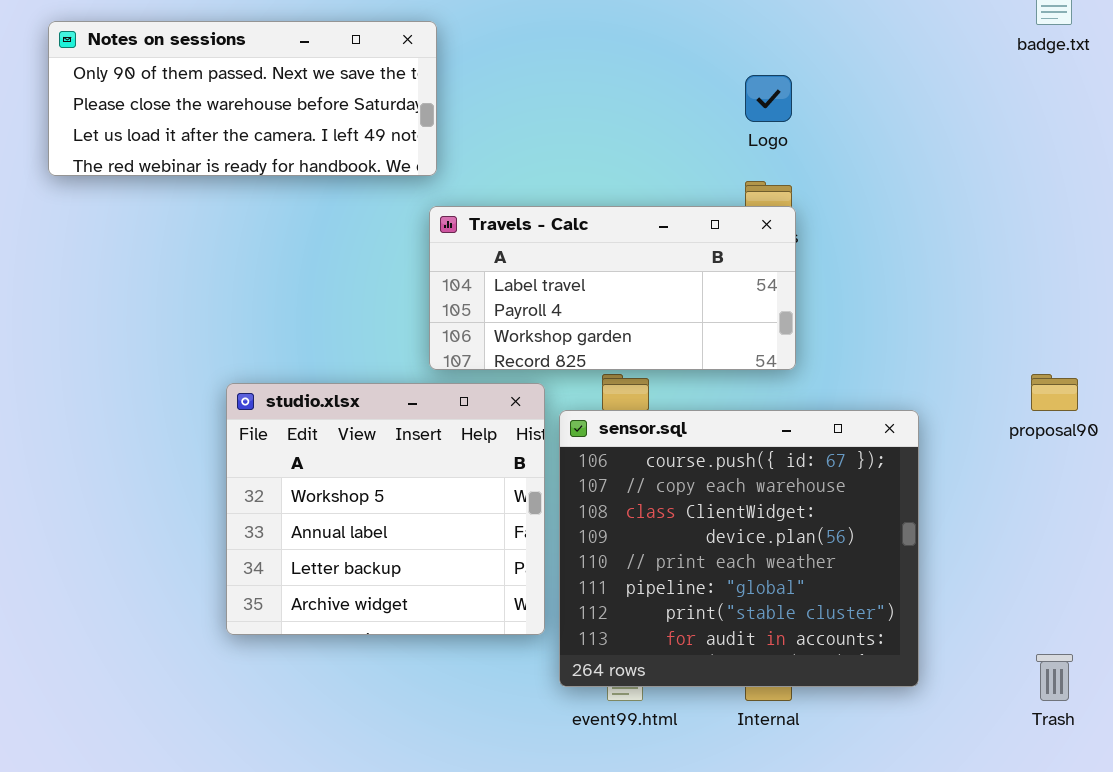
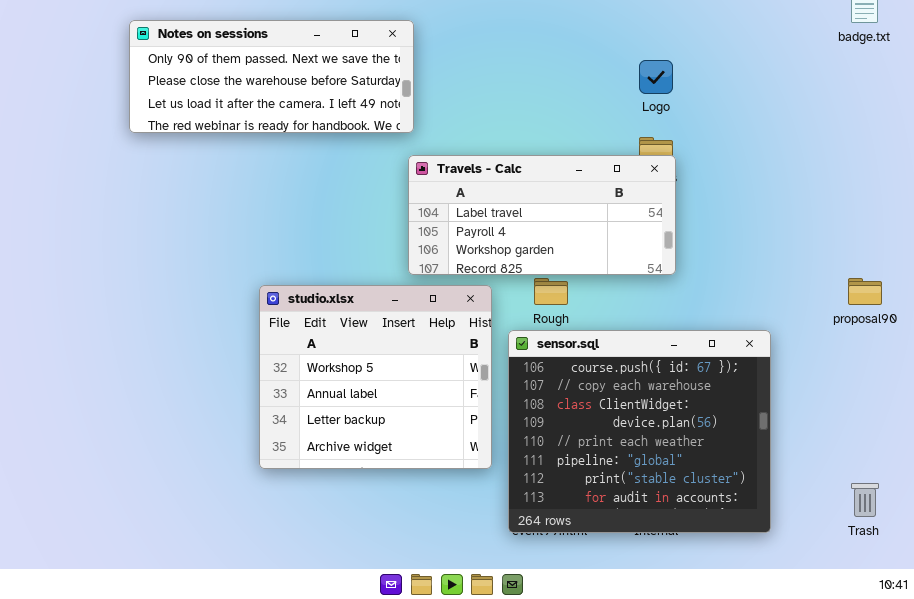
sensor.sql: [559,410,919,687] -> [508,330,771,533], moved

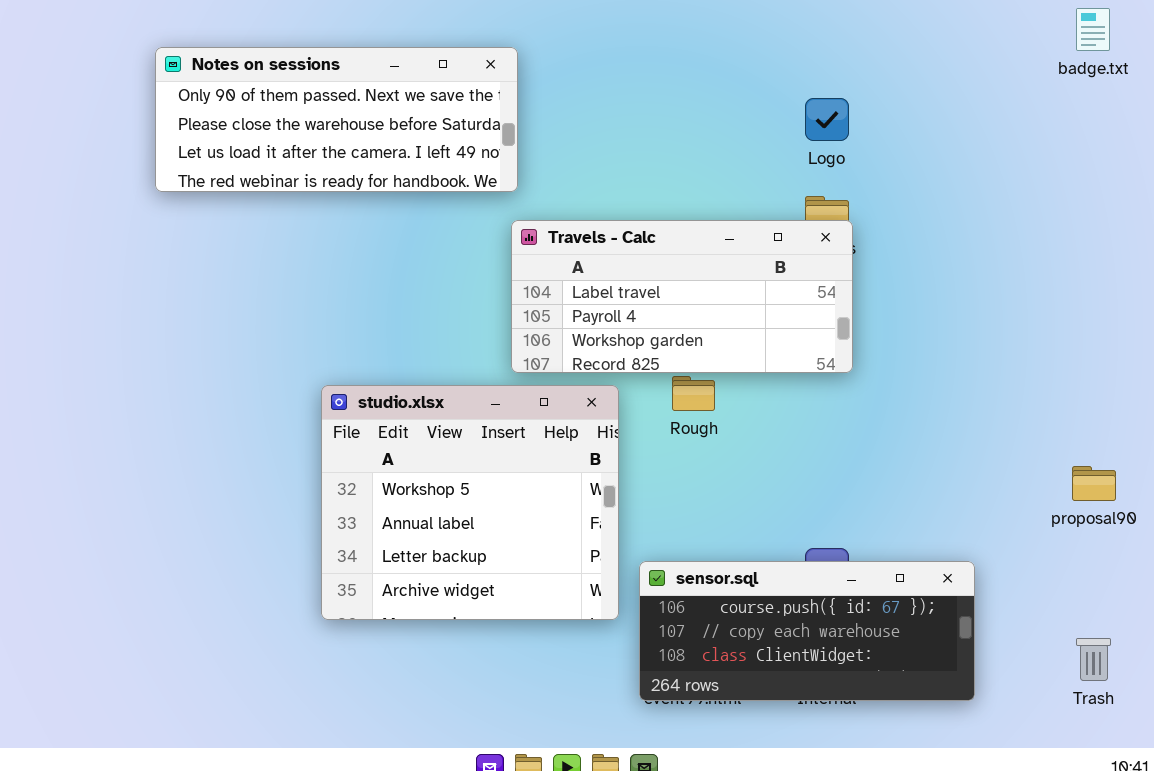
proposal90: [848,278,882,305] -> [1072,466,1116,501], moved
sensor.sql: [508,330,771,533] -> [639,561,975,701], resized

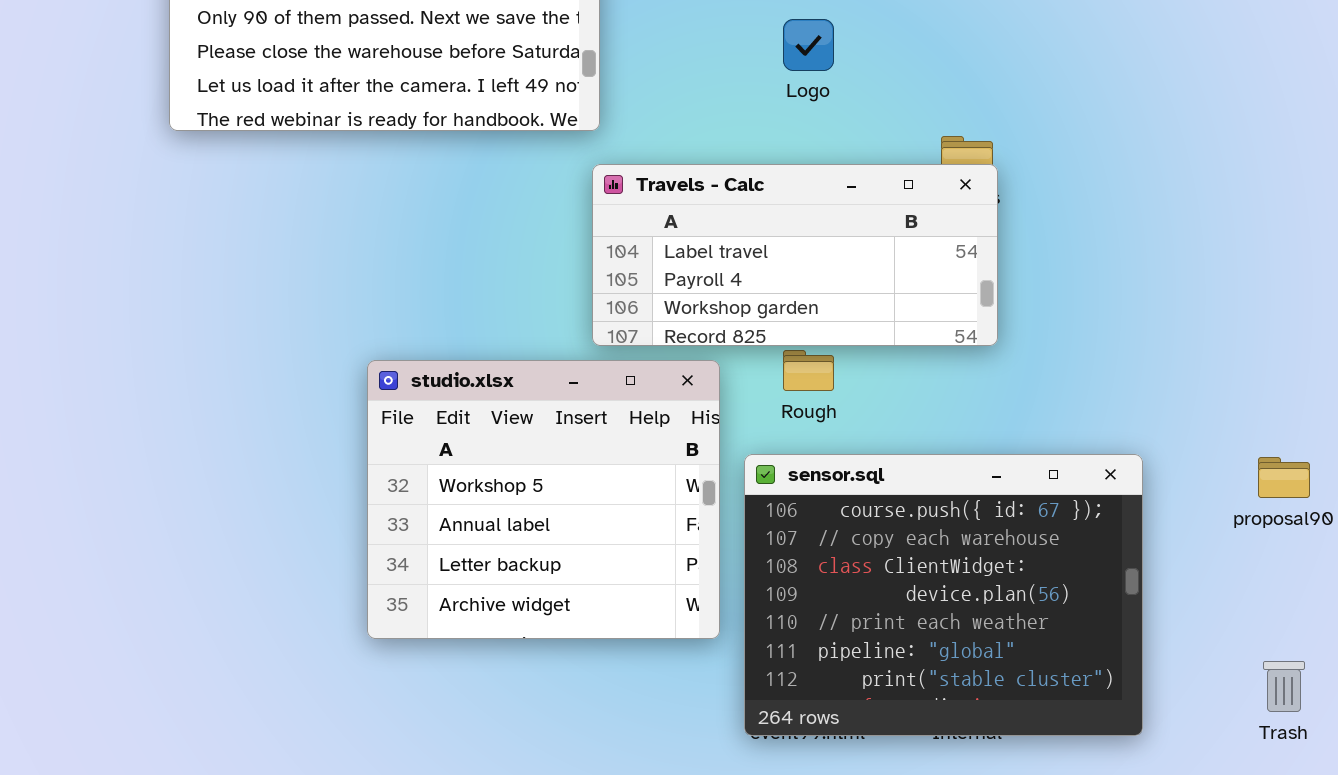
Logo: [805,98,849,141] -> [783,19,834,71], moved
sensor.sql: [639,561,975,701] -> [744,454,1143,736], resized

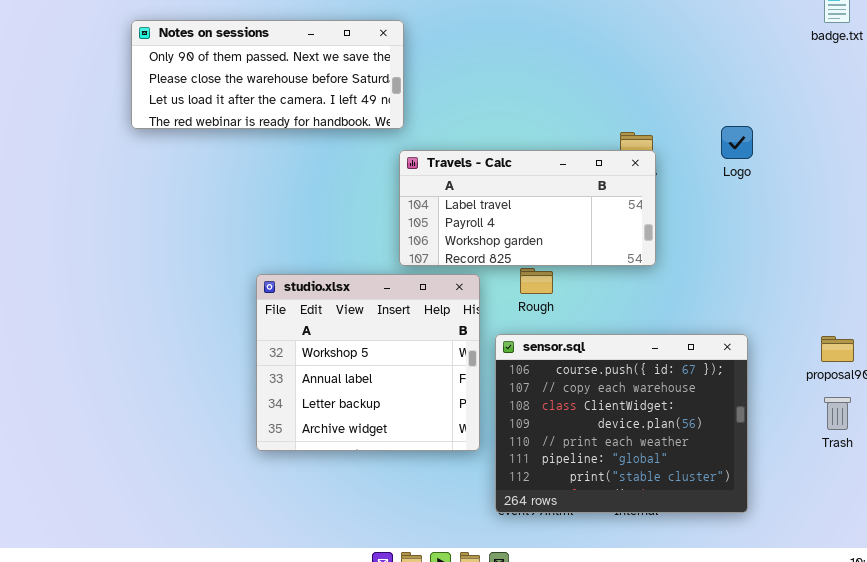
Logo: [783,19,834,71] -> [721,126,753,159], moved
Trash: [1263,661,1305,712] -> [824,397,851,430], moved

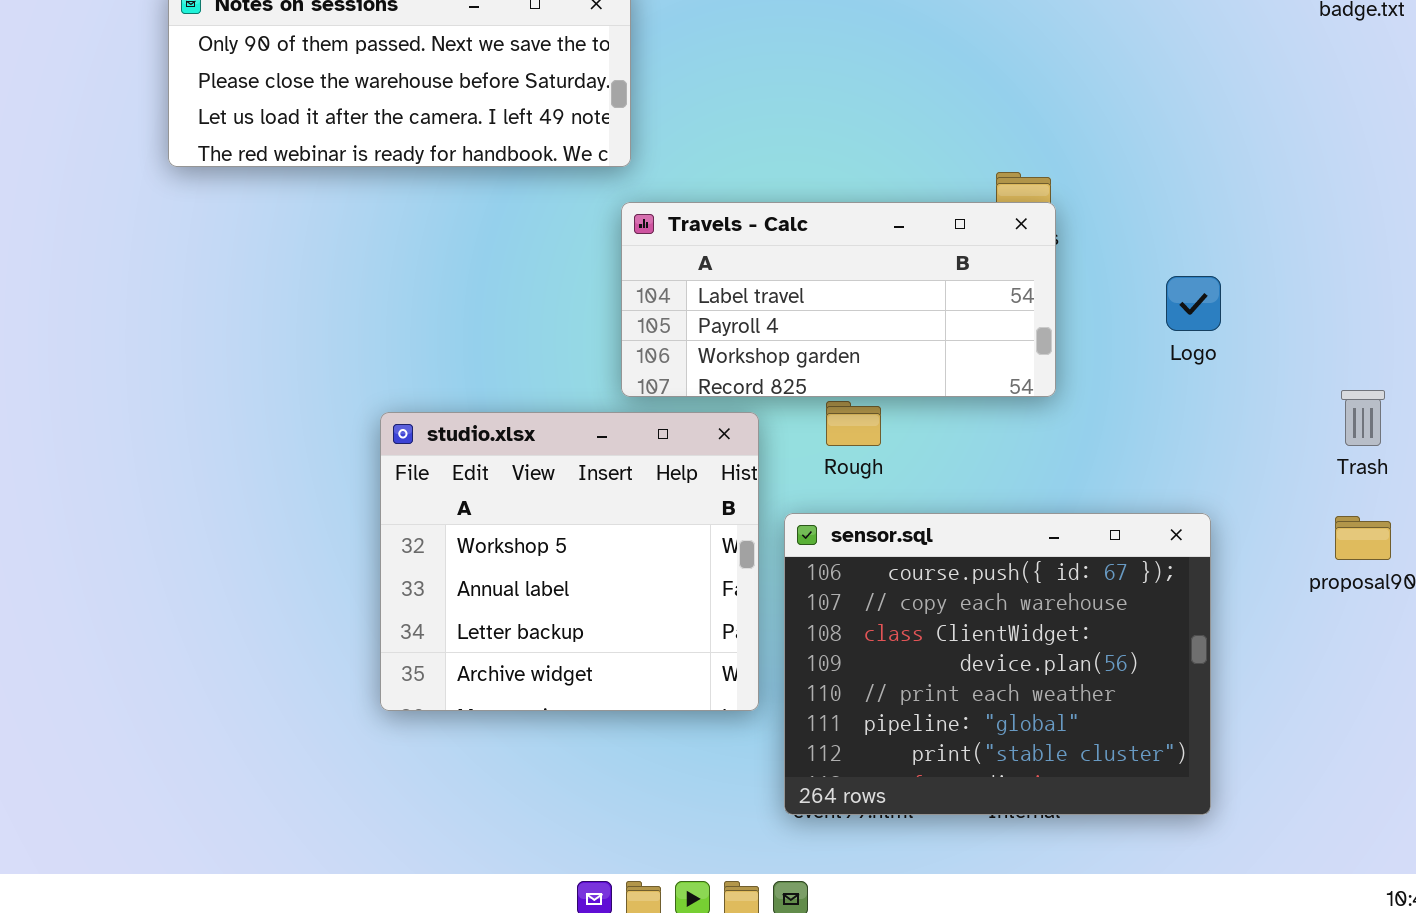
Logo: [721,126,753,159] -> [1166,276,1221,331], moved
Trash: [824,397,851,430] -> [1341,390,1385,446], moved

